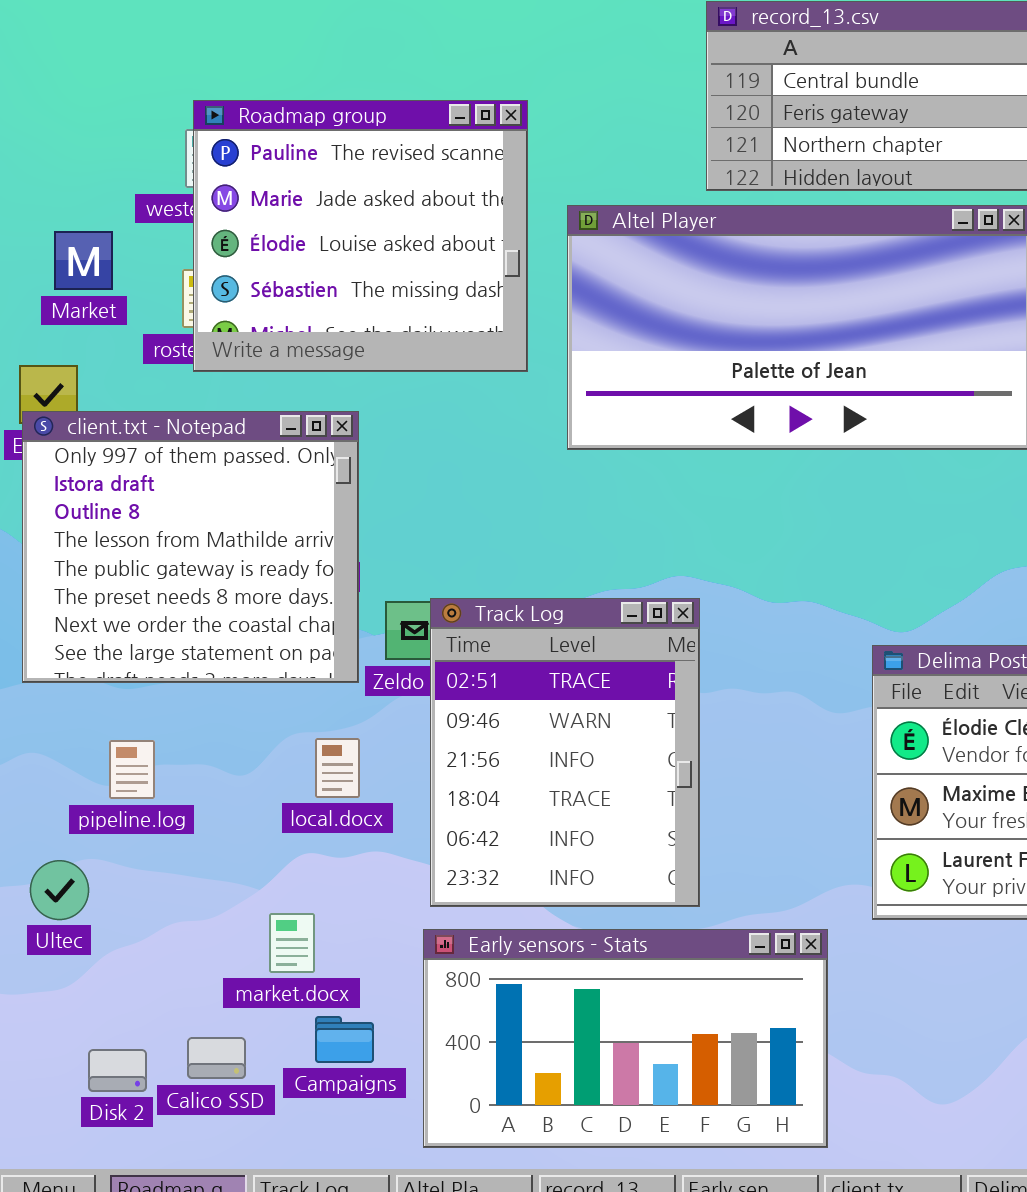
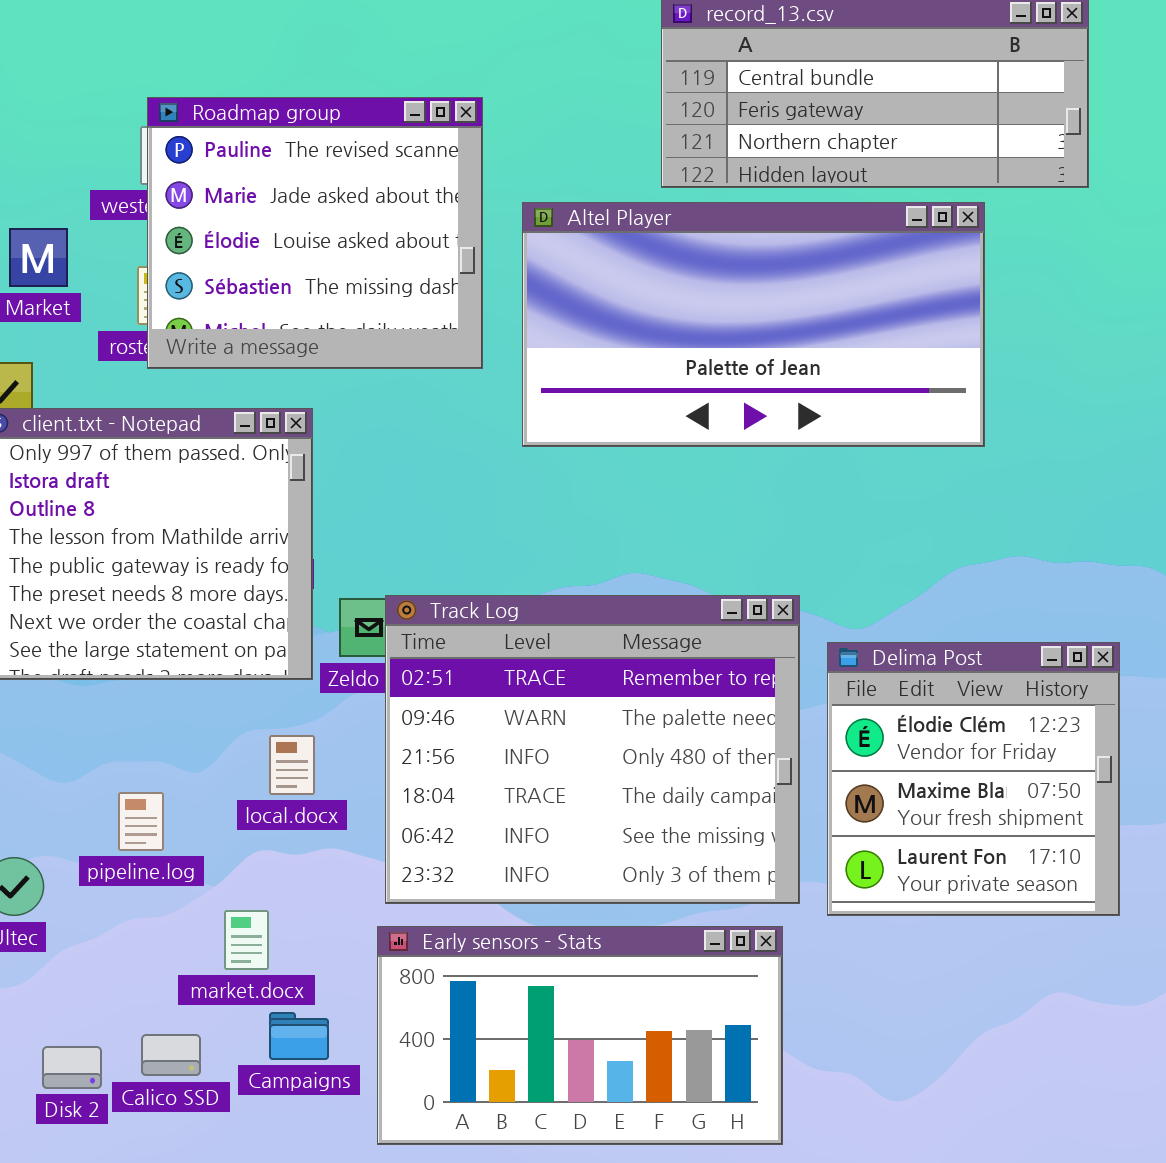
Track Log: [430,598,700,907] -> [385,595,800,904], resized
pipeline.log: [109,740,155,799] -> [118,792,164,851], moved

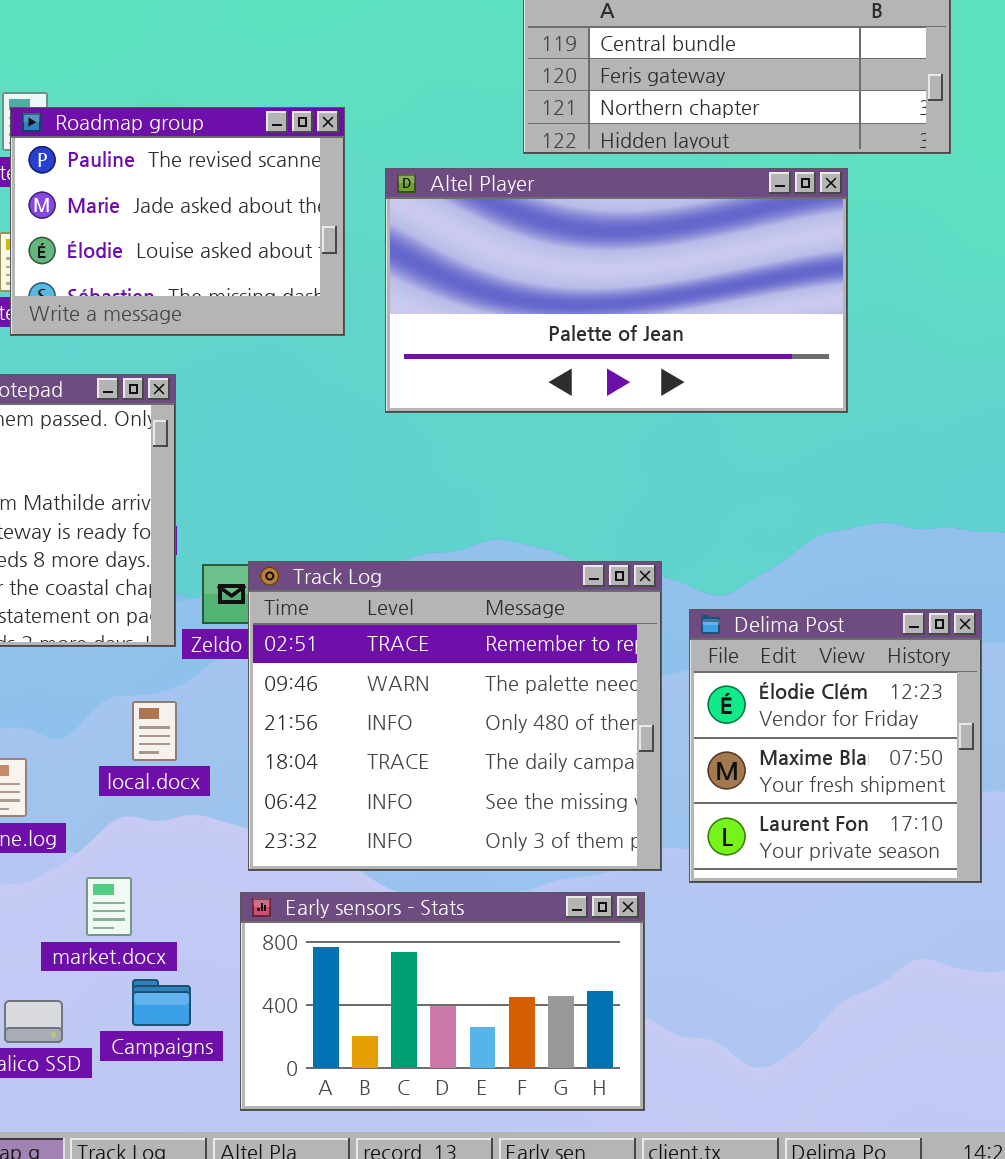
Roadmap group: [147,97,483,369] -> [10,107,345,336], resized

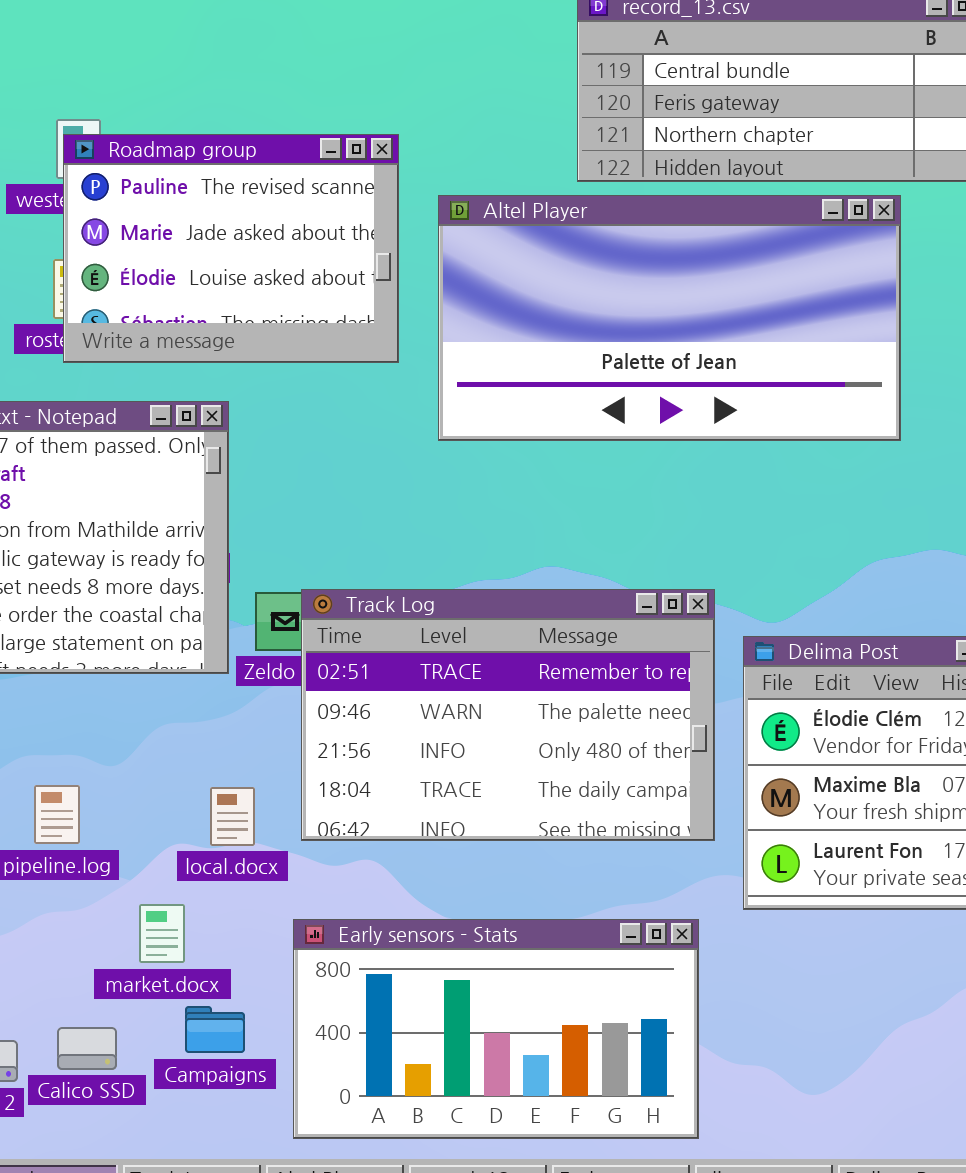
Track Log: [248,561,662,871] -> [301,589,715,841], resized
local.docx: [132,701,177,761] -> [210,787,255,846], moved

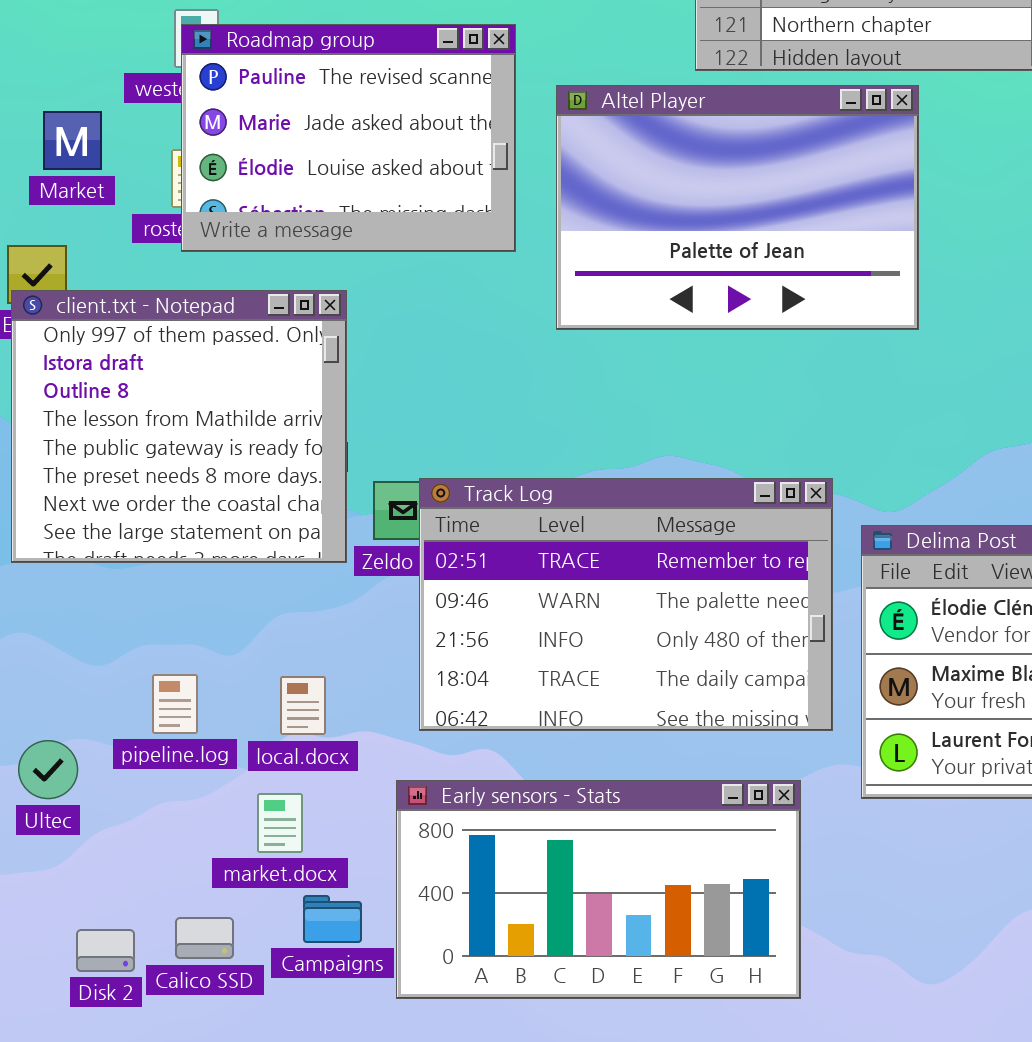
Altel Player: [438,195,901,441] -> [556,85,919,330], resized
local.docx: [210,787,255,846] -> [280,676,326,735], moved
Early sensors - Stats: [293,919,699,1139] -> [396,780,801,999], moved

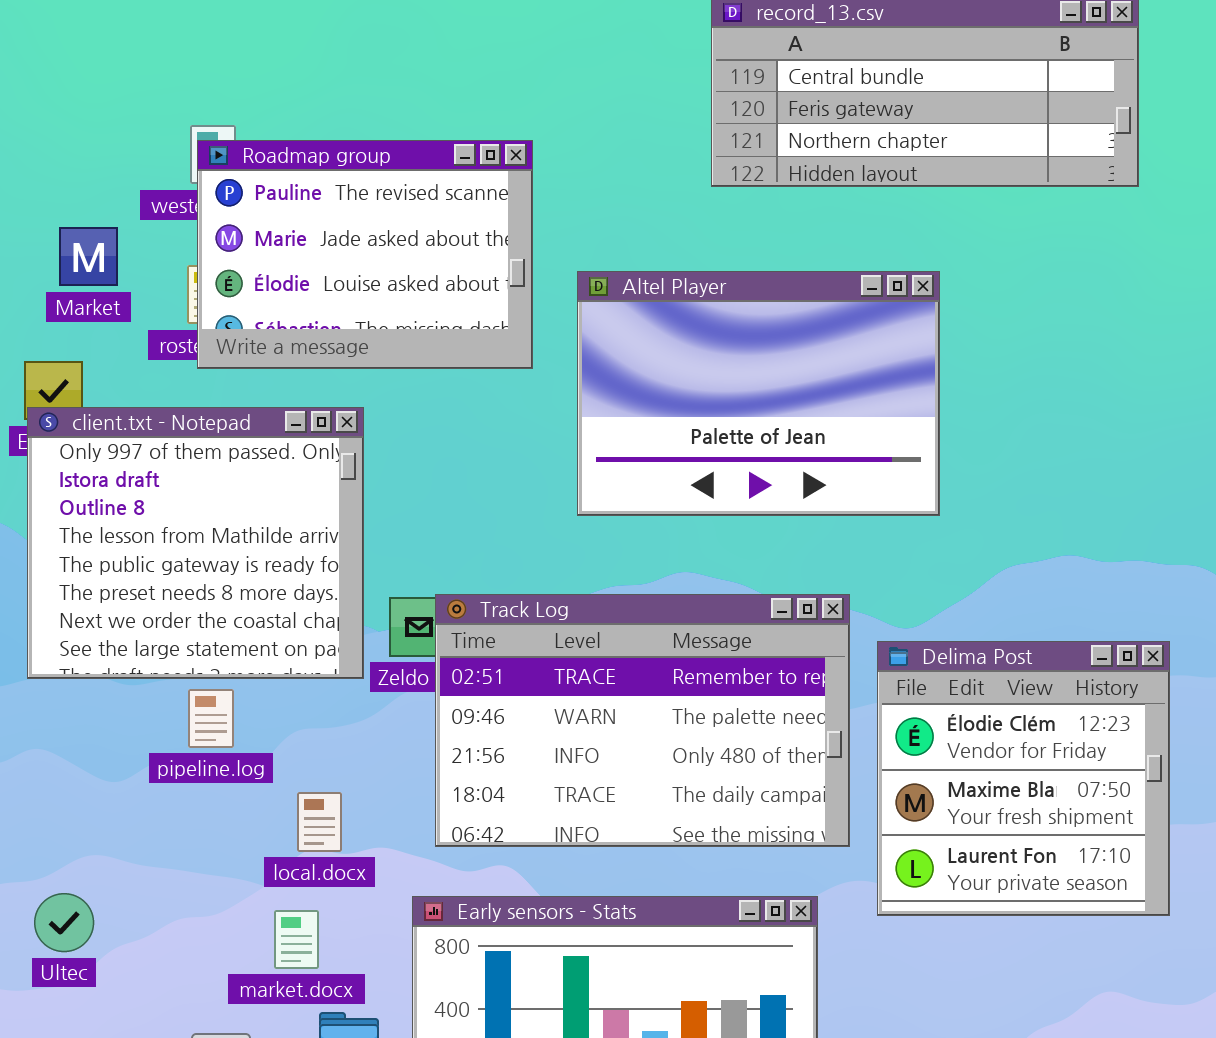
Altel Player: [556,85,919,330] -> [577,271,940,516], moved
pipeline.log: [152,674,198,734] -> [188,689,234,748], moved
Ultec: [18,740,78,799] -> [34,893,94,952], moved

